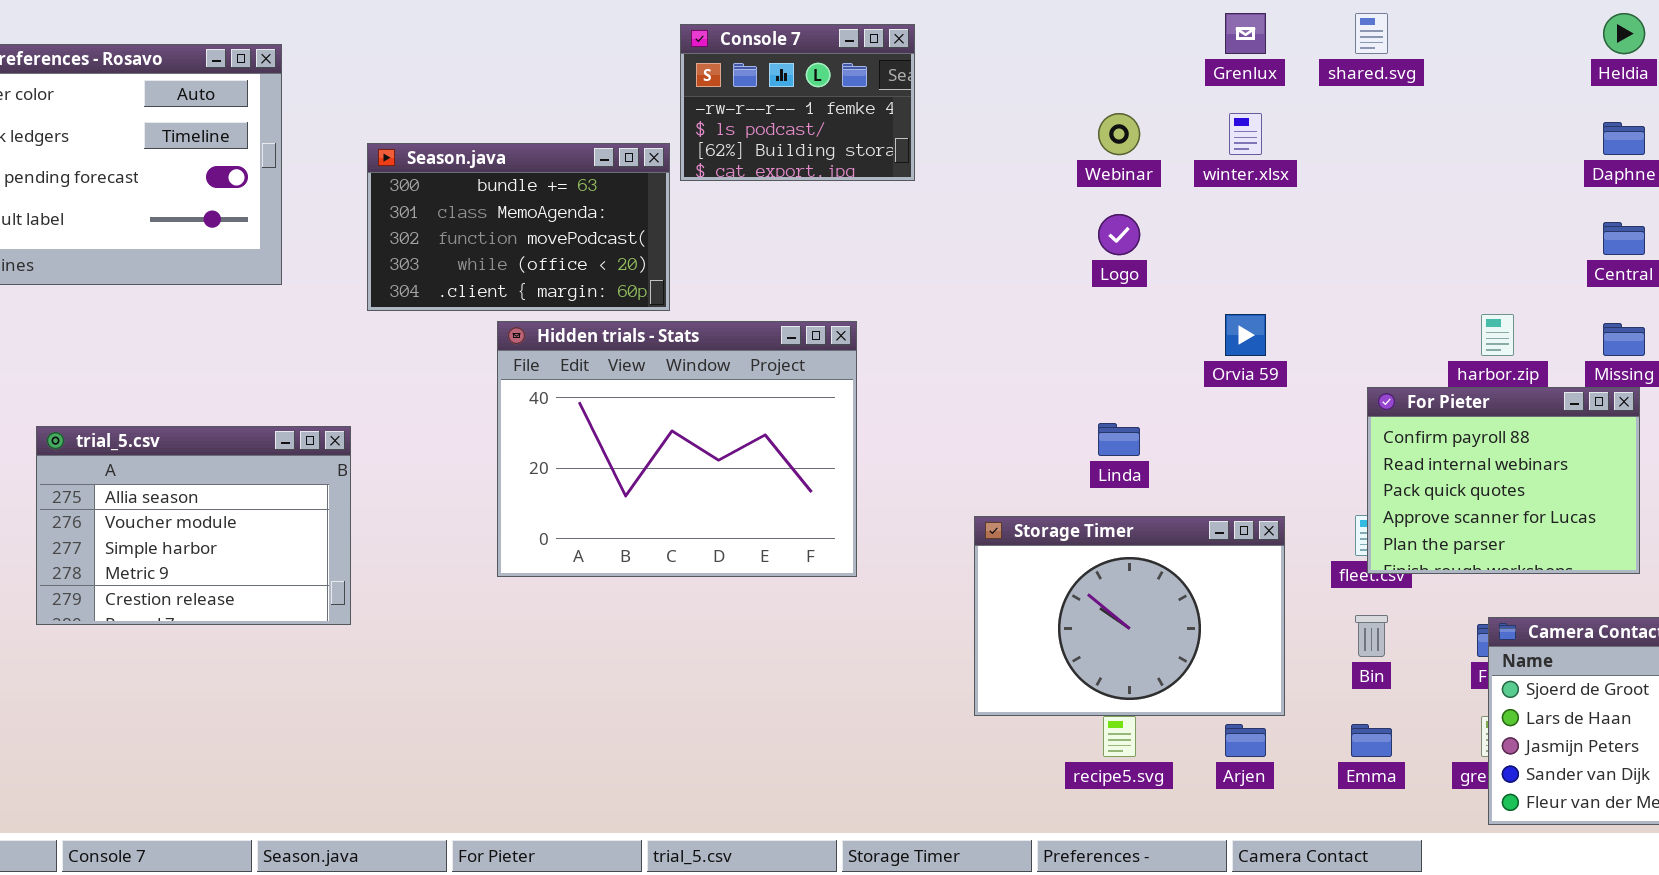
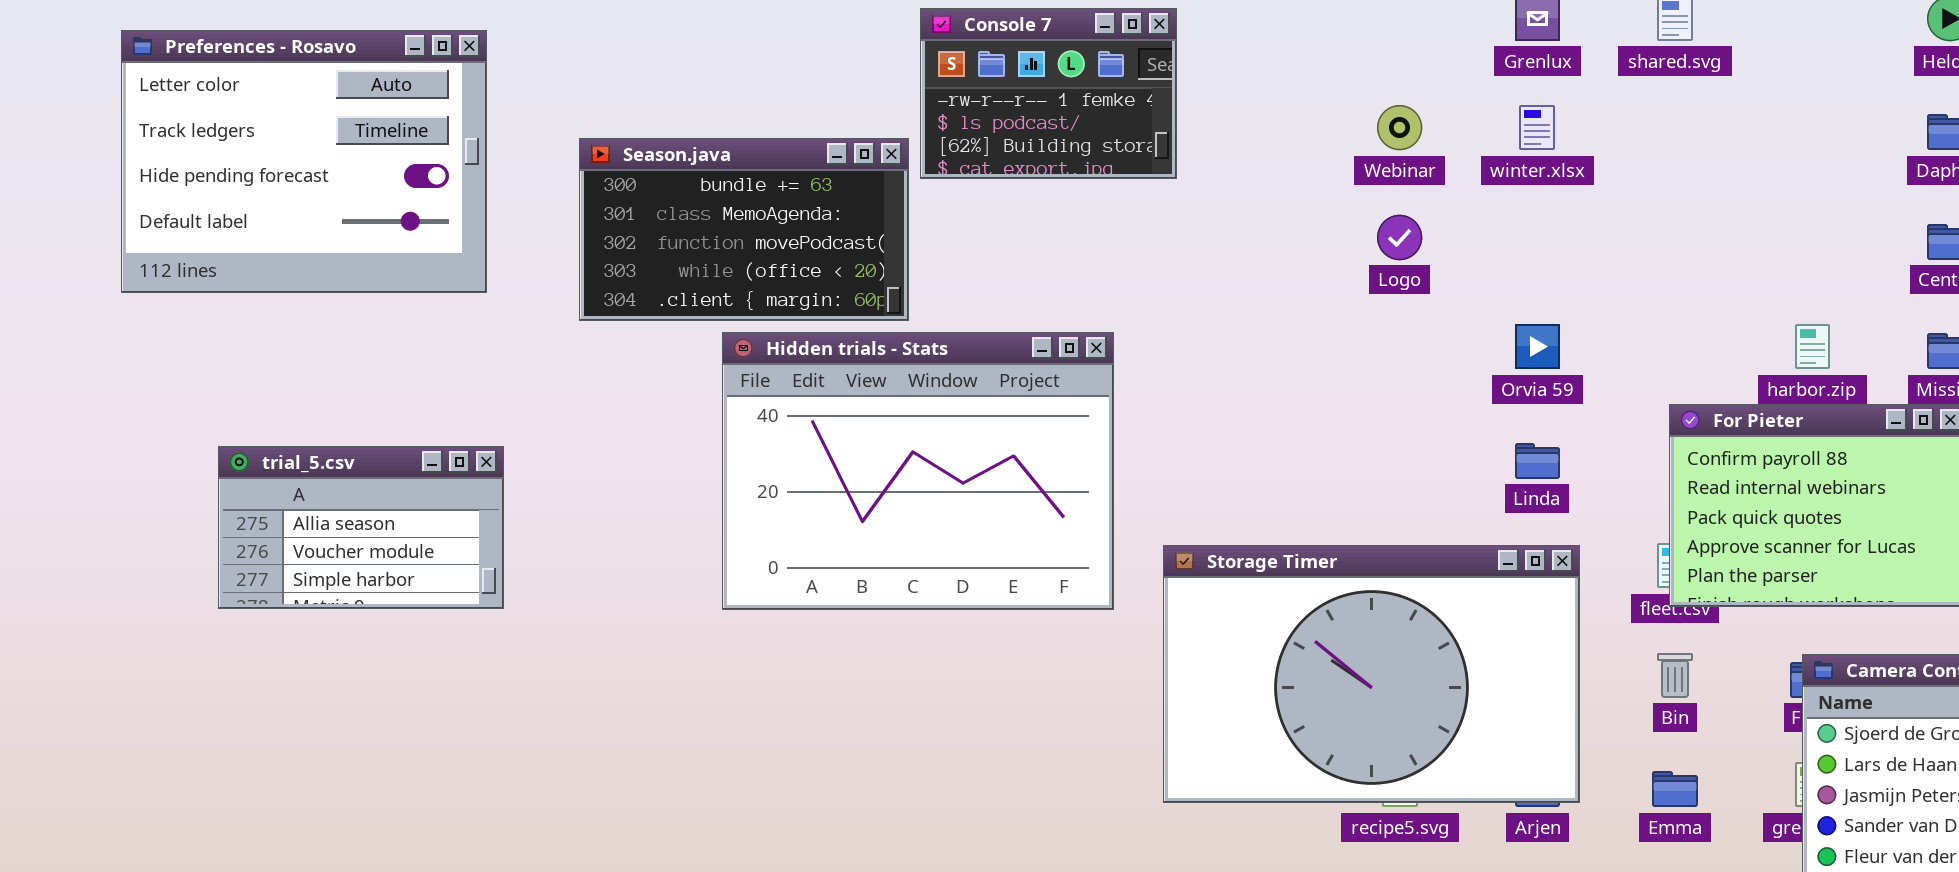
Linda: [1098,423,1140,456] -> [1515,443,1560,479], moved
trial_5.csv: [36,426,351,625] -> [218,446,504,609], resized
Storage Timer: [974,516,1285,716] -> [1163,545,1580,803], resized

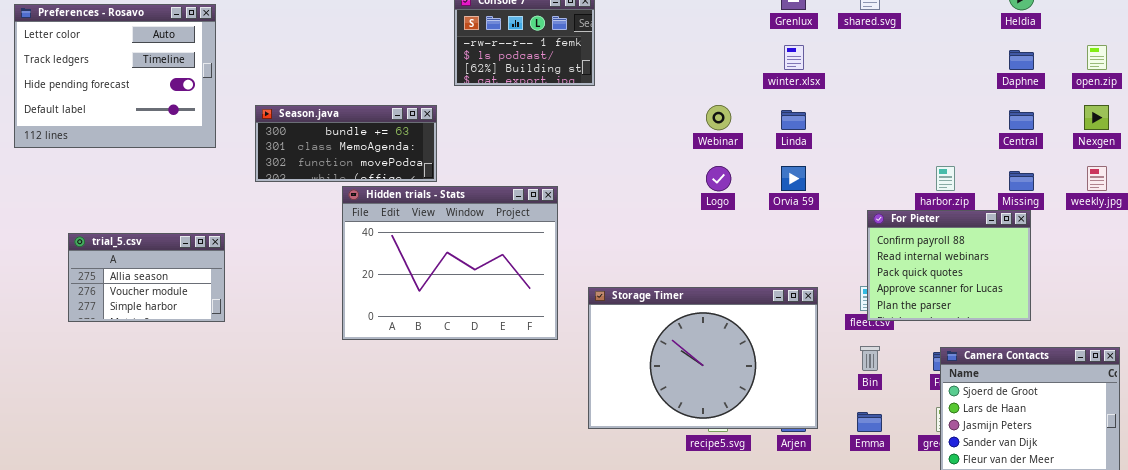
Webinar: [1377,105,1422,150] -> [706,105,731,130], moved
Season.java: [579,138,909,321] -> [255,105,437,182], moved, resized
Logo: [1377,215,1422,260] -> [706,166,731,191], moved
Hidden trials - Stats: [722,332,1114,610] -> [342,186,558,340], moved
Linda: [1515,443,1560,479] -> [781,110,806,130], moved

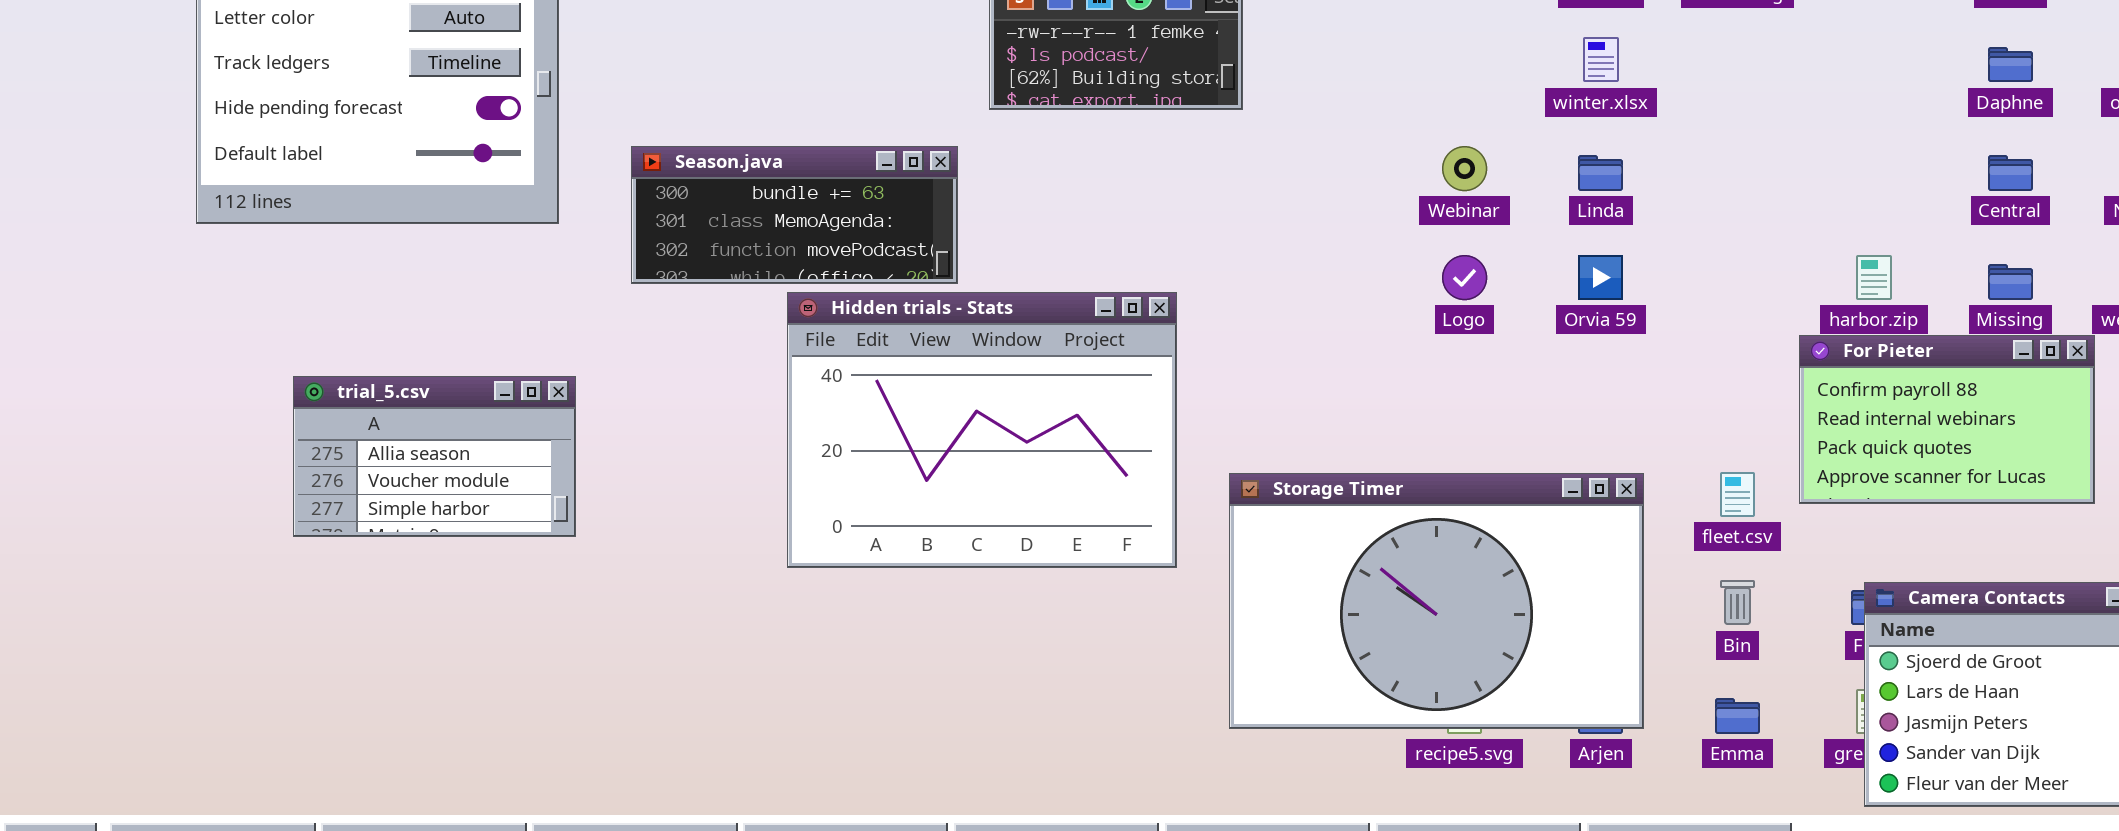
For Pieter: [867,210,1031,321] -> [1799,335,2095,504], moved, resized

